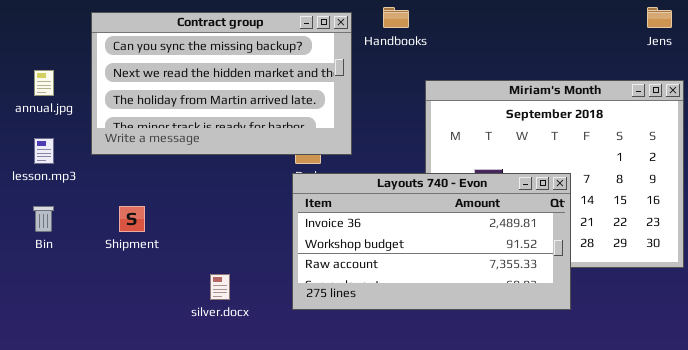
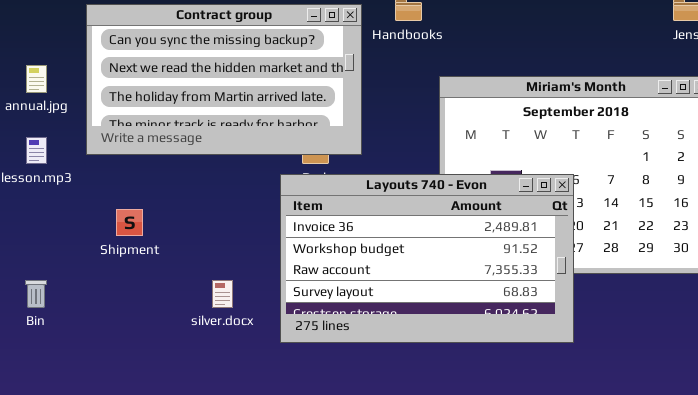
Layouts 740 - Evon: [292,173,571,310] -> [280,174,574,343], moved, resized
Bin: [33,206,54,232] -> [25,280,47,308], moved

